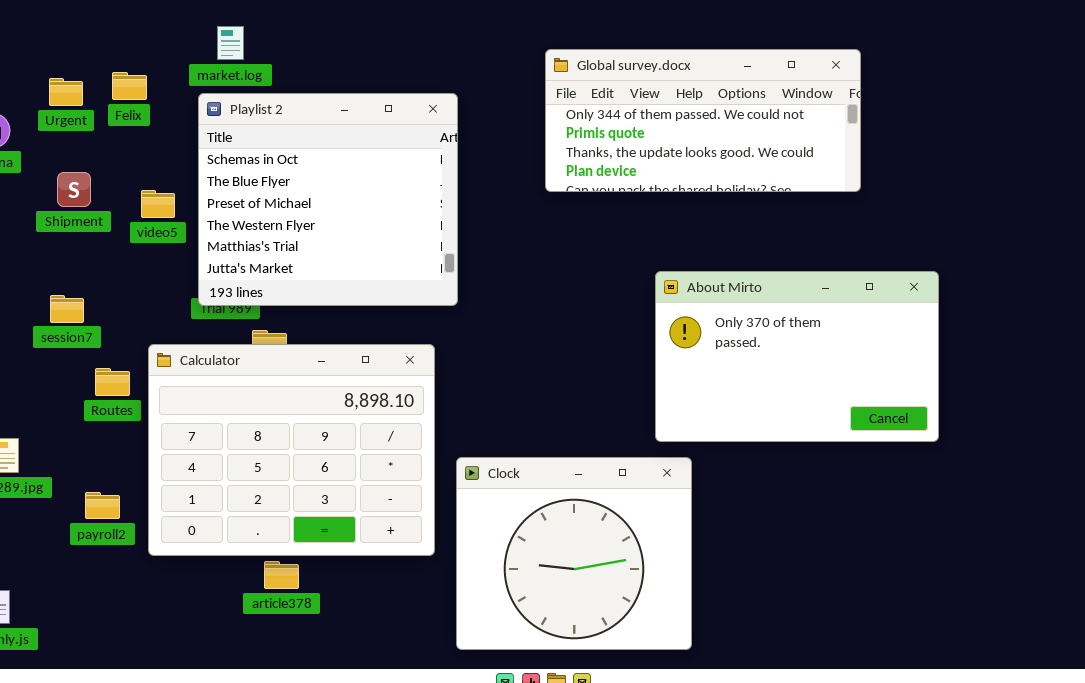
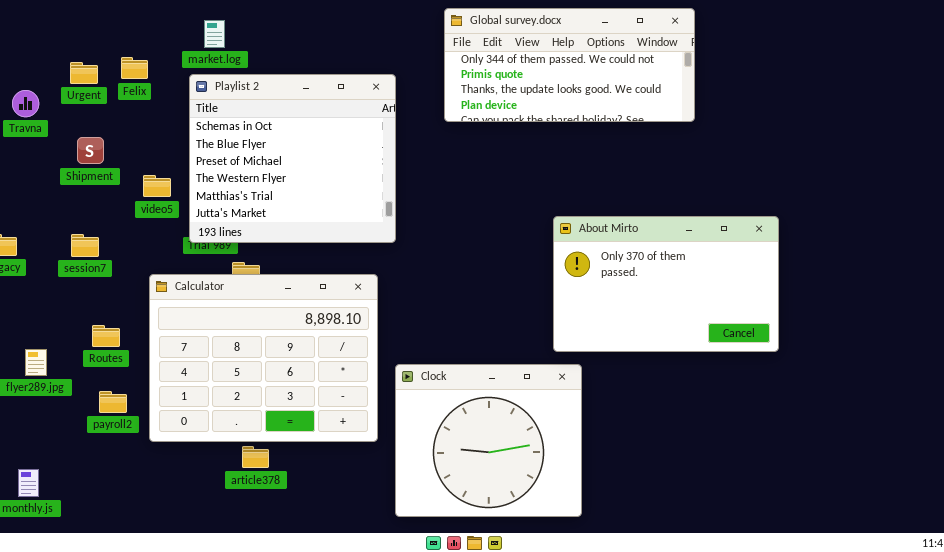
Global survey.docx: [545,49,861,192] -> [444,8,695,122], moved
video5: [141,190,175,218] -> [143,175,171,197], moved
Routes: [95,368,130,396] -> [92,325,120,347], moved

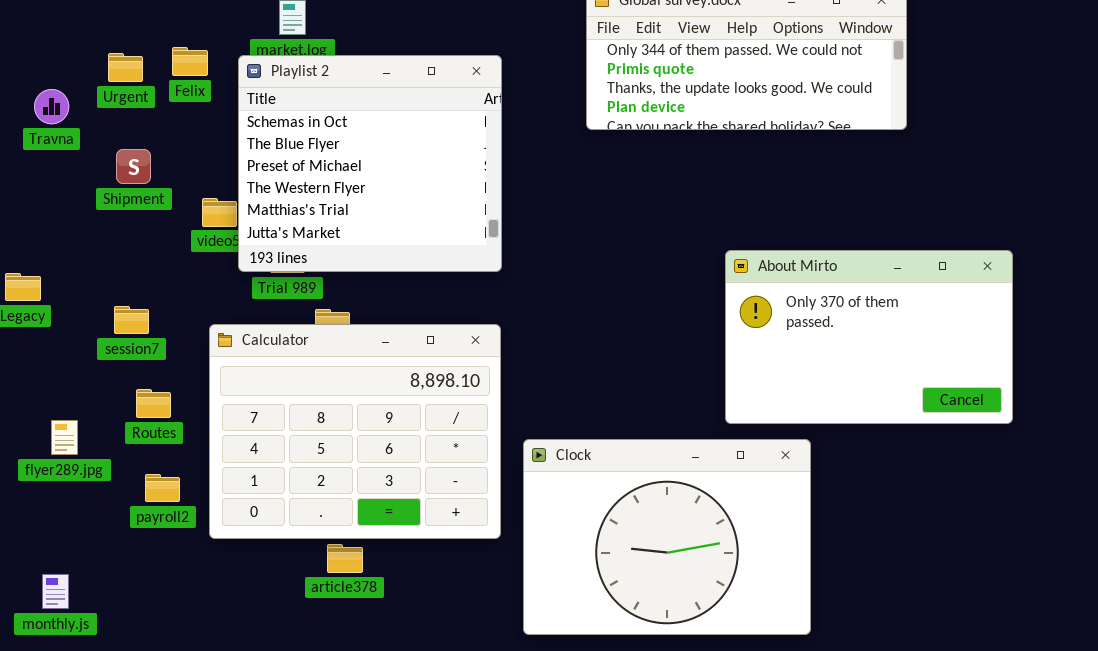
Playlist 2: [189,74,396,243] -> [238,55,502,272], moved
session7: [71,234,99,257] -> [114,306,149,334], moved
Clock: [395,364,582,517] -> [523,439,811,635], resized

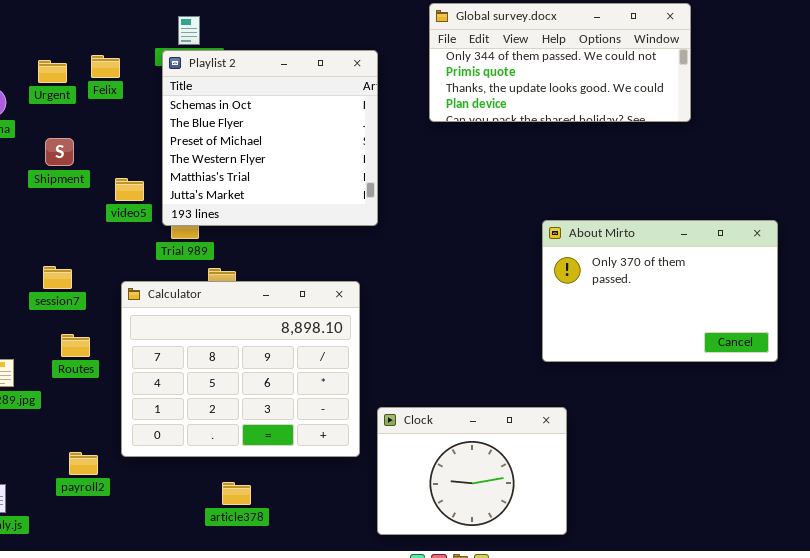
Playlist 2: [238,55,502,272] -> [162,50,378,226], moved
Clock: [523,439,811,635] -> [377,407,567,535], resized
payroll2: [145,474,180,502] -> [69,452,98,475], moved
article378: [327,544,363,573] -> [222,482,251,505], moved

